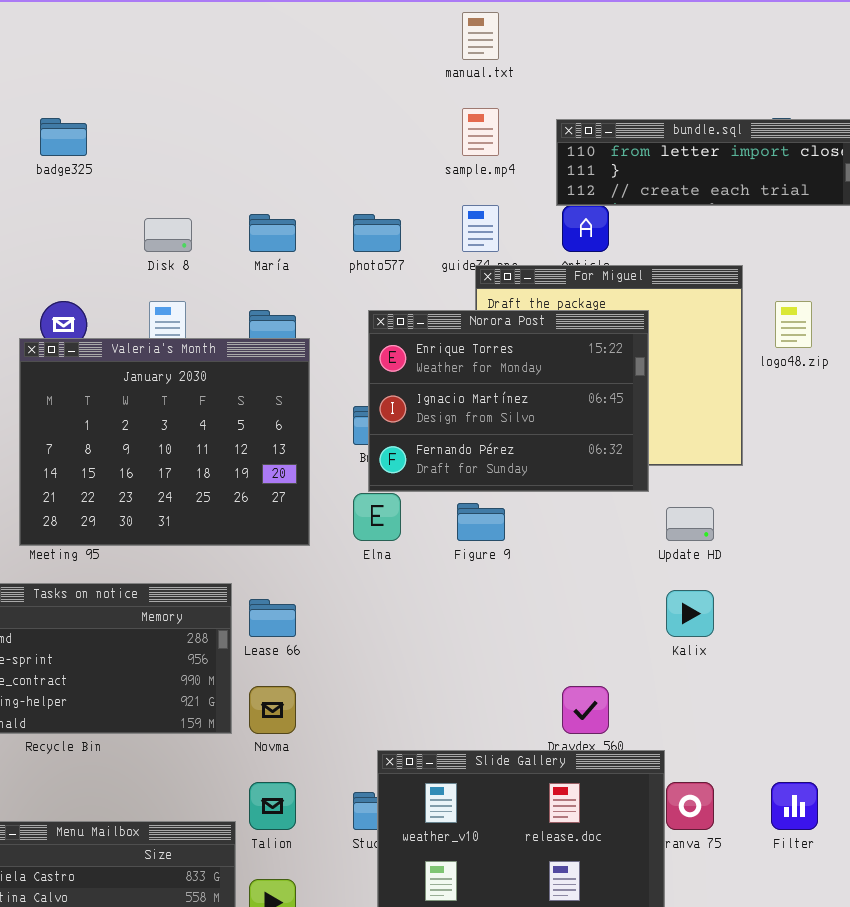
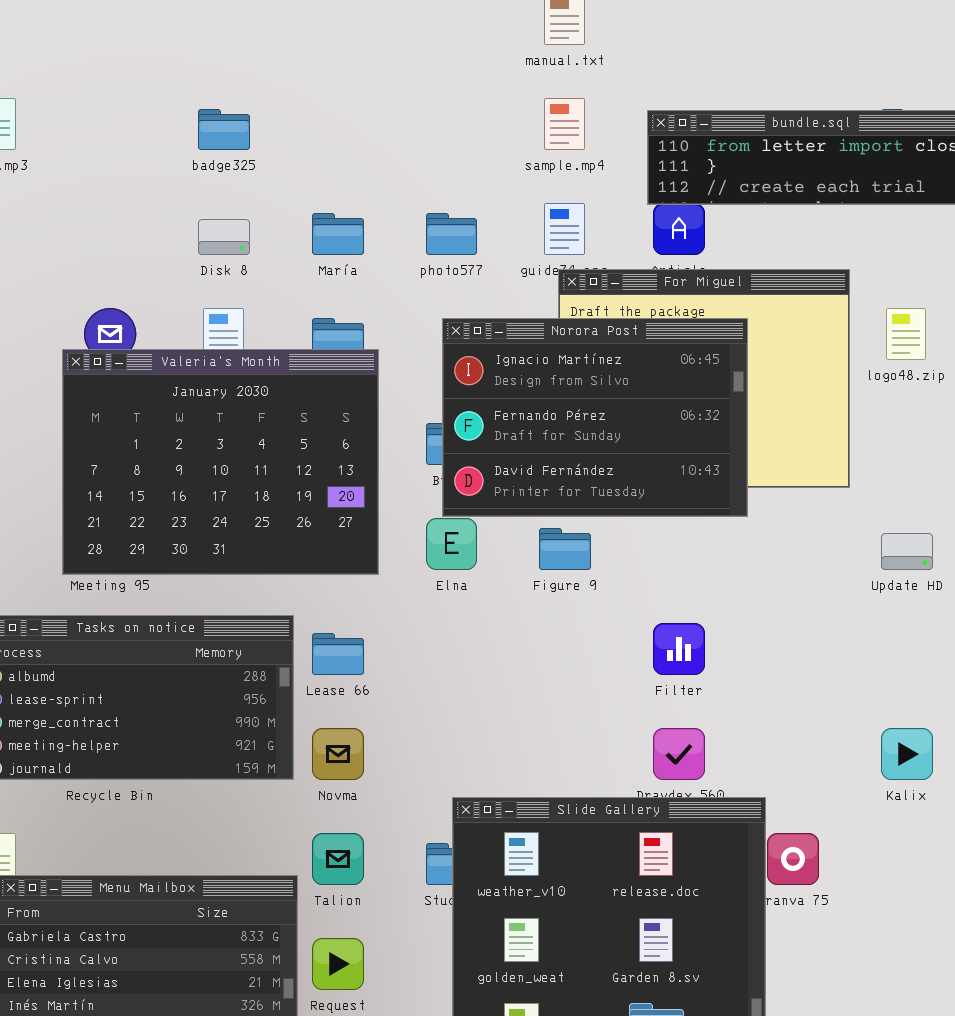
badge325: [40,118,87,156] -> [198,109,250,150], moved
Norora Post: [368,310,649,492] -> [442,318,748,517], scrolled down 1 row
Update HD: [666,507,714,541] -> [881,533,933,570], moved
Kalix: [666,590,714,637] -> [881,728,933,780], moved
Filter: [771,782,818,830] -> [653,623,705,675], moved

